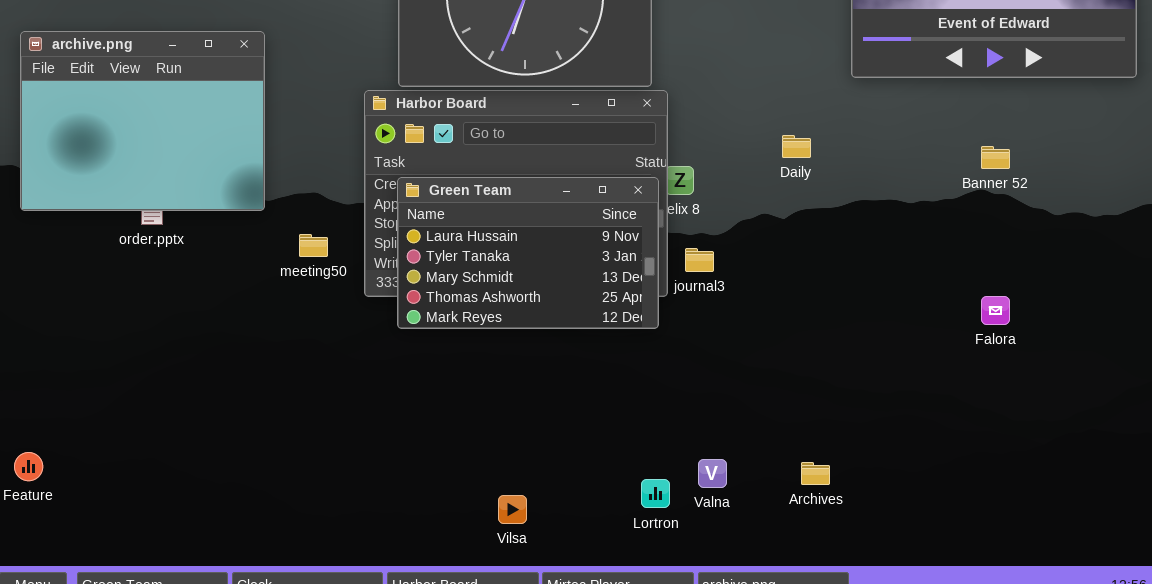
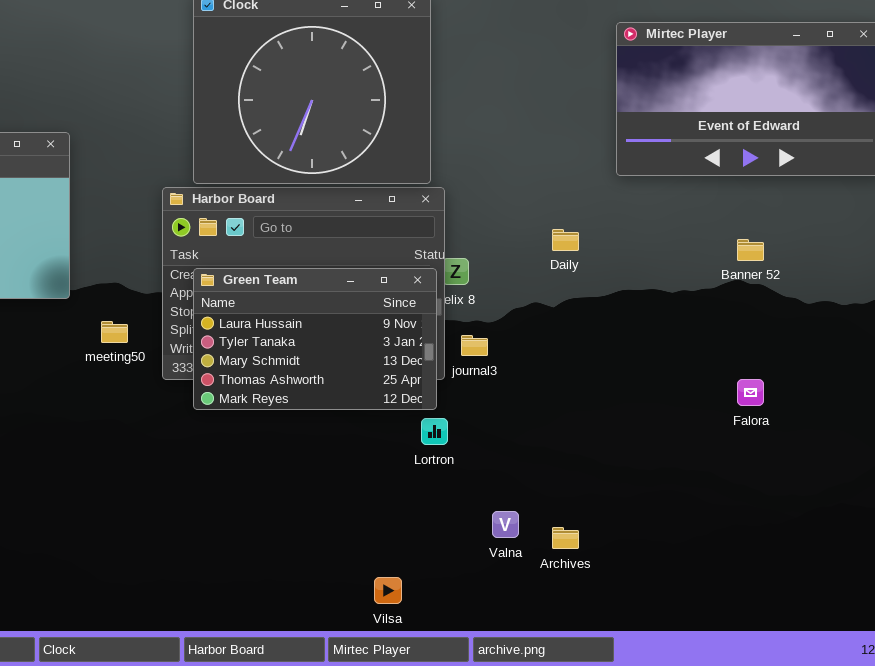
Valna: [698,459,727,488] -> [492,511,519,538], moved
Archives: [801,462,830,485] -> [552,527,579,549], moved
Lortron: [641,479,670,508] -> [421,418,448,445], moved
Vilsa: [498,495,527,524] -> [374,577,402,604], moved

